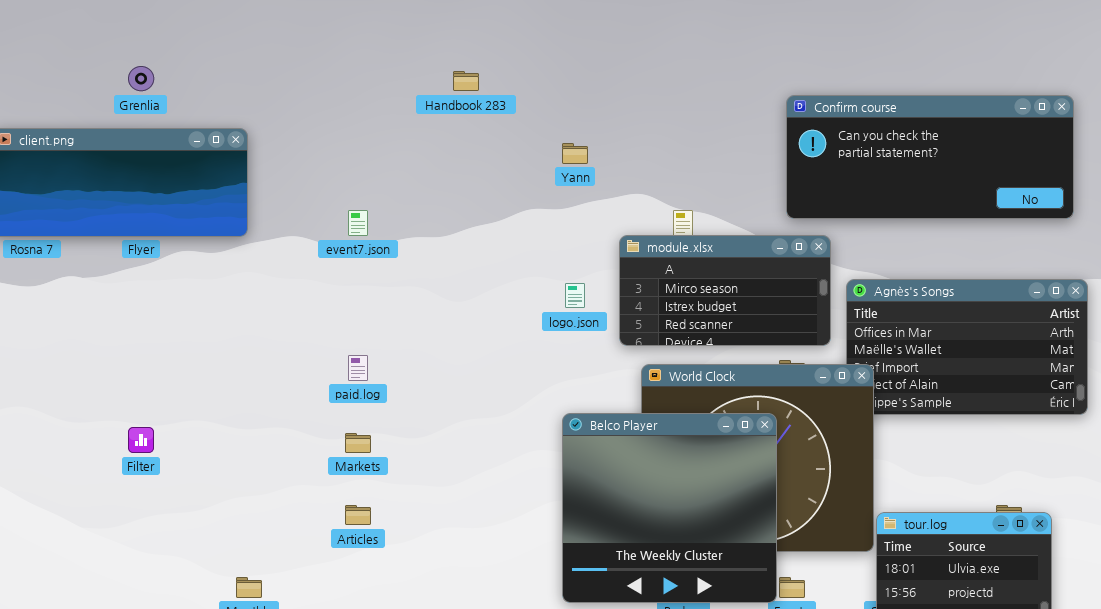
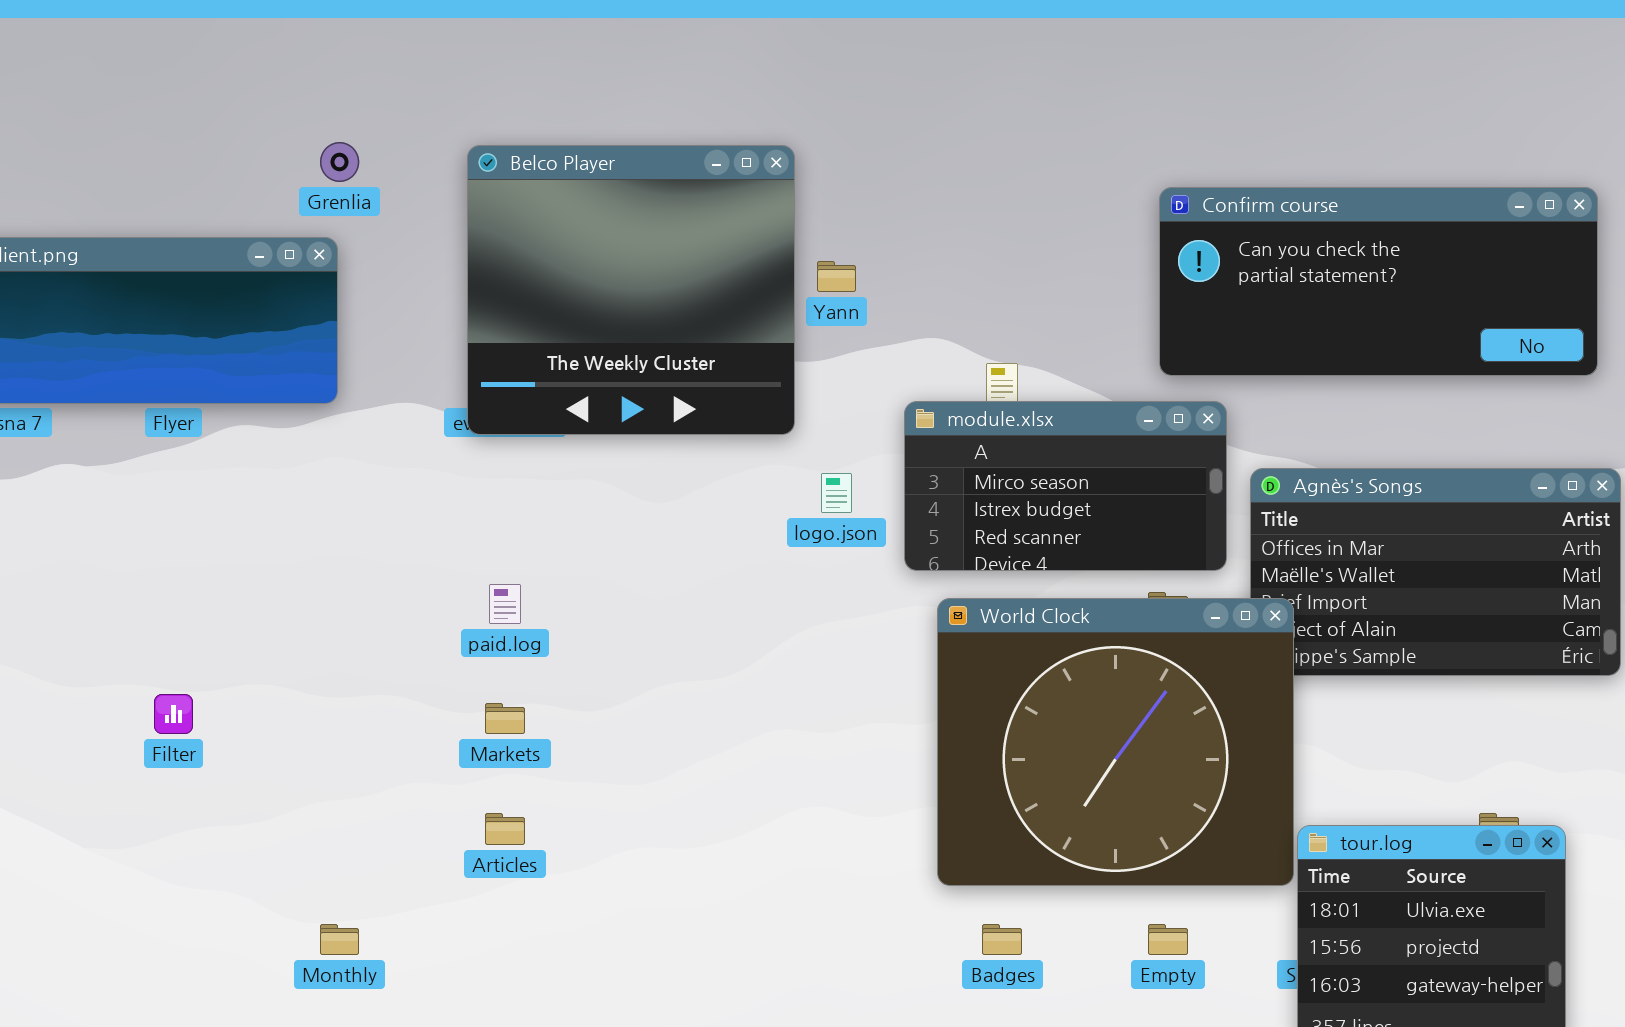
Grenlia: [128,66,154,91] -> [320,142,359,182], moved
Belco Player: [562,413,777,603] -> [467,145,795,435], moved

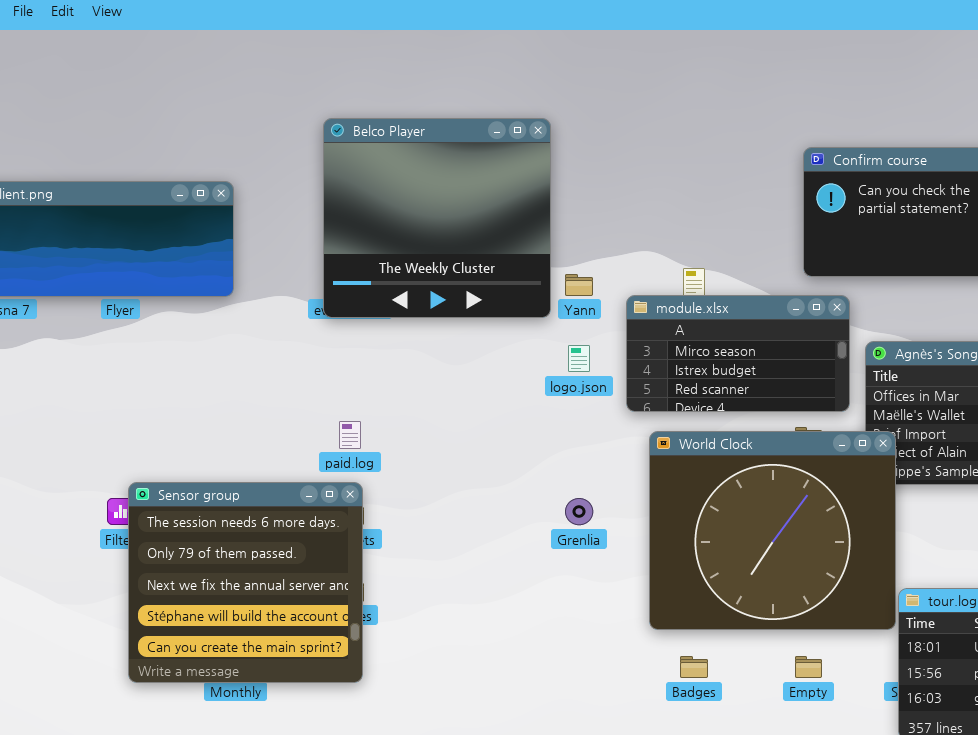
Grenlia: [320,142,359,182] -> [565,498,593,525], moved
Yann: [817,261,856,292] -> [565,274,593,296], moved
Sensor group: none -> [128,482,363,683], opened

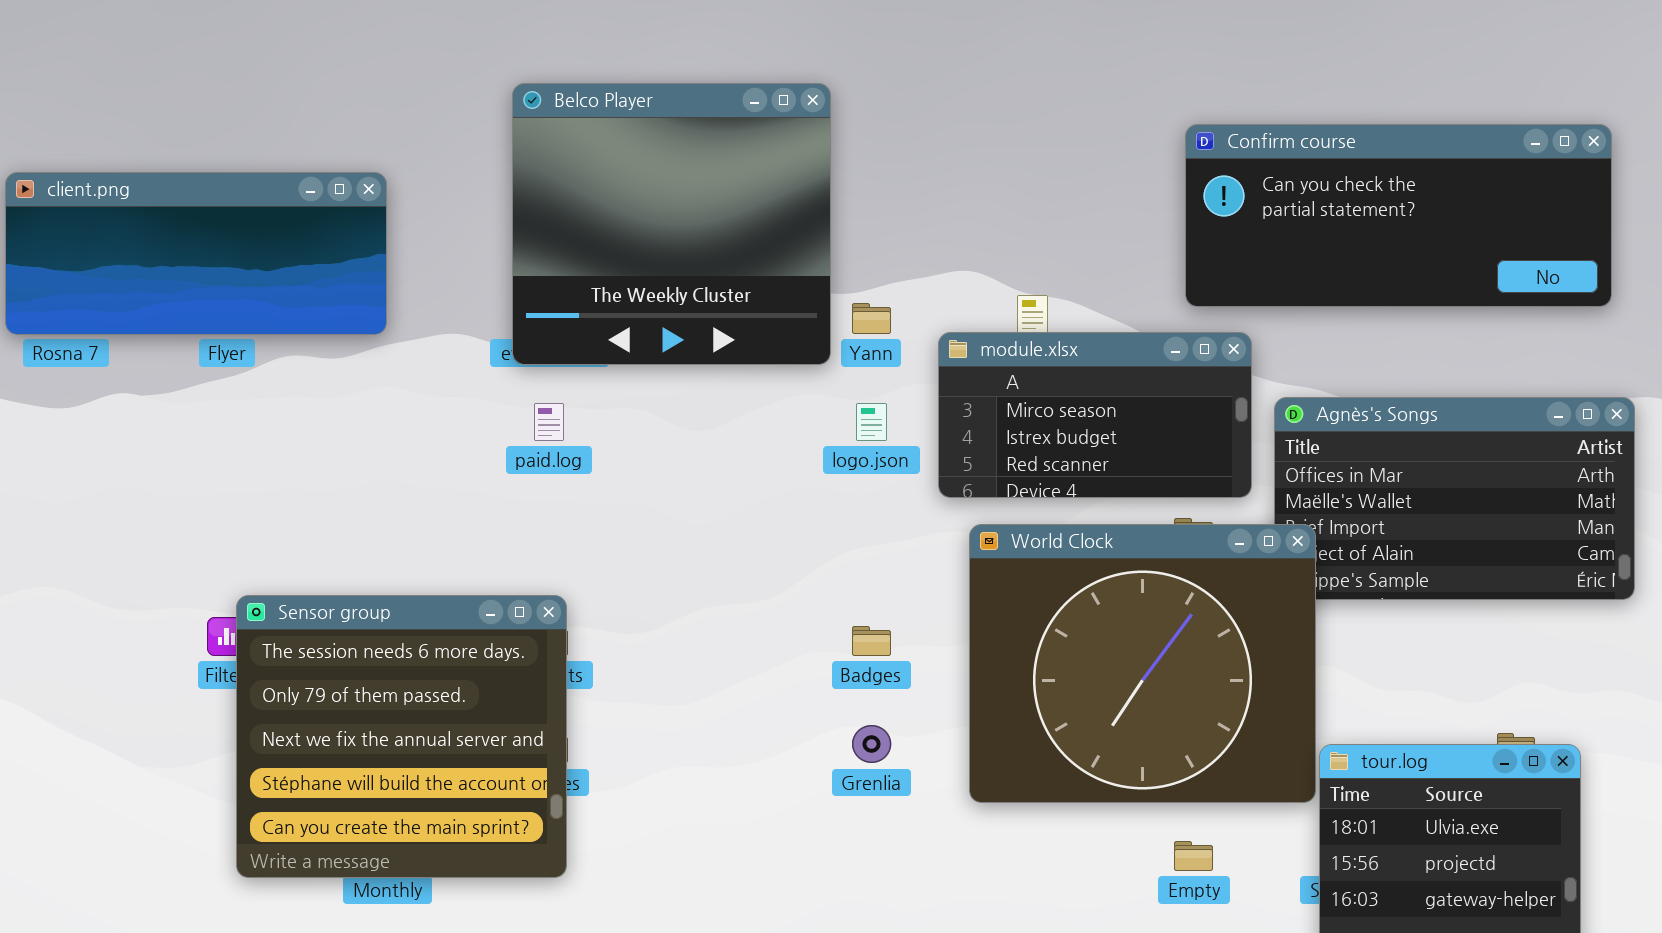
paid.log: [339,421,361,449] -> [534,403,564,441], moved
Grenlia: [565,498,593,525] -> [852,725,891,763], moved
Badges: [680,656,708,678] -> [852,626,891,656], moved

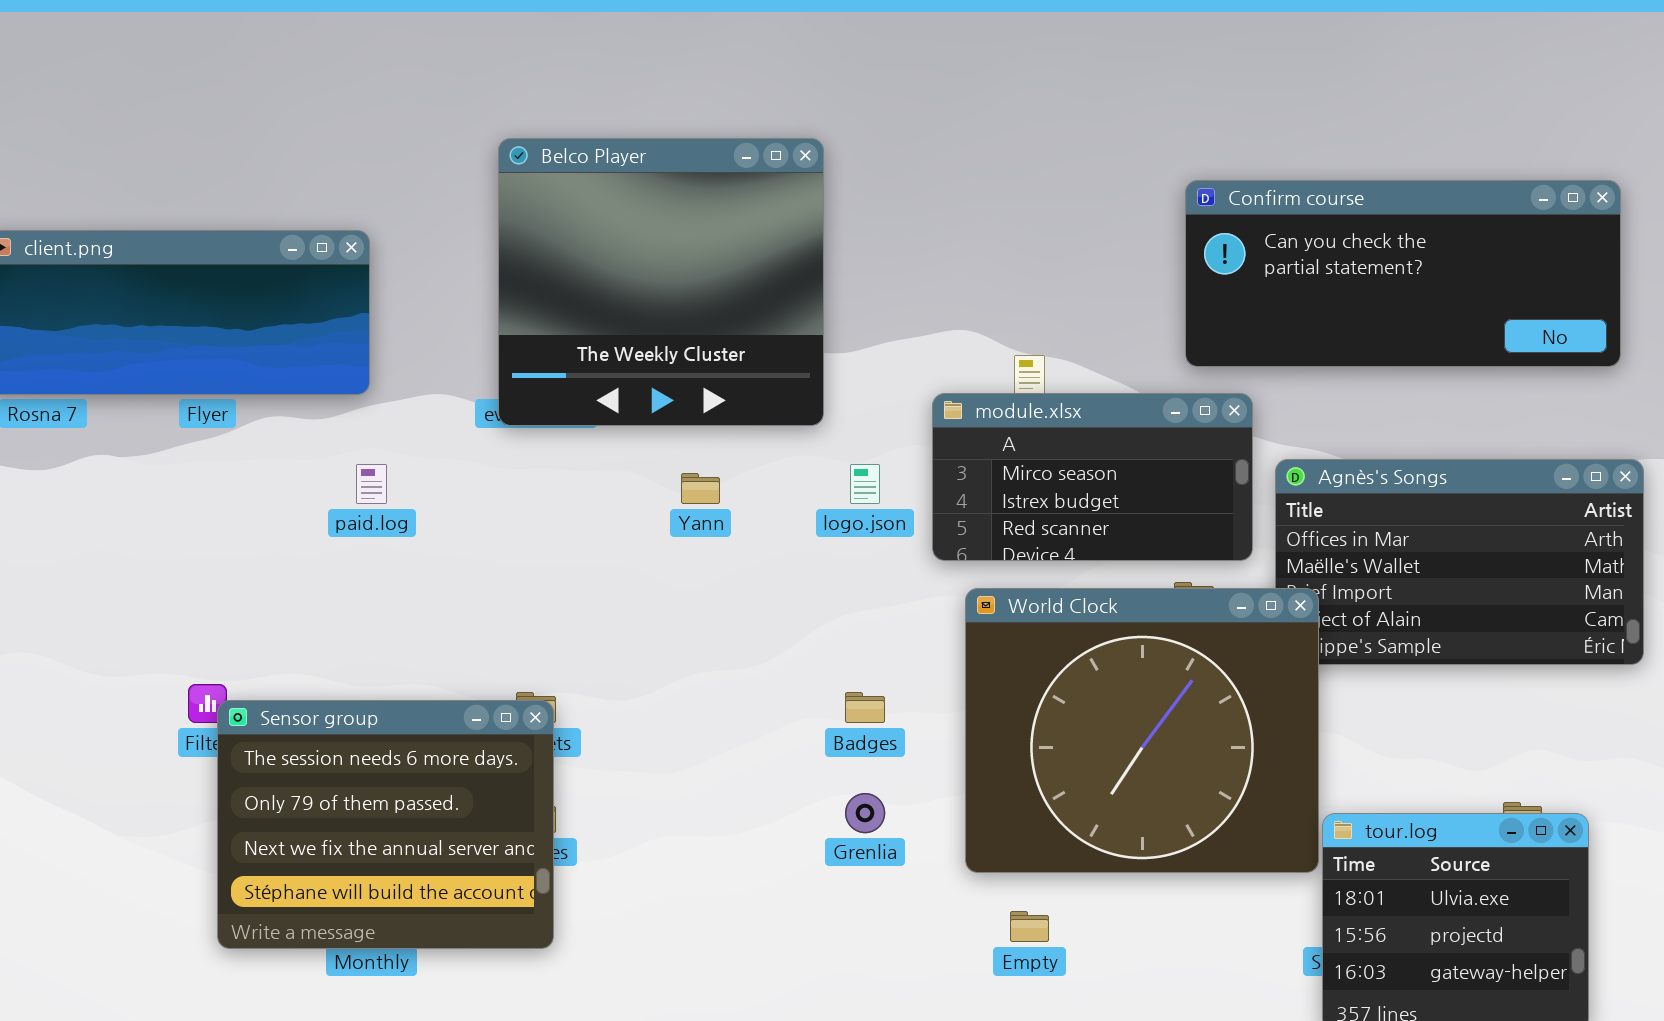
Yann: [852,303,891,334] -> [681,473,720,504], moved
paid.log: [534,403,564,441] -> [356,464,387,504], moved
Sensor group: [236,595,567,878] -> [217,700,554,949], resized
Empty: [1174,841,1213,871] -> [1010,911,1049,942], moved

